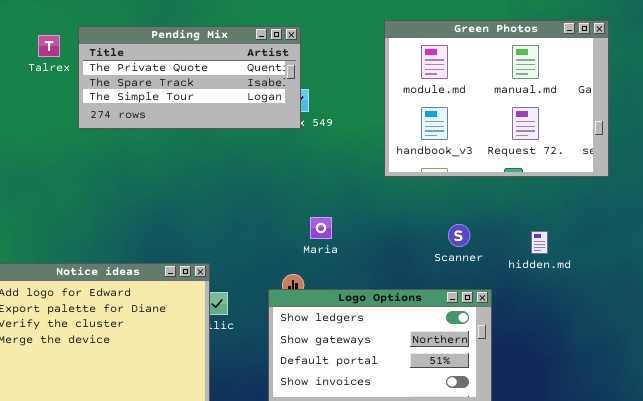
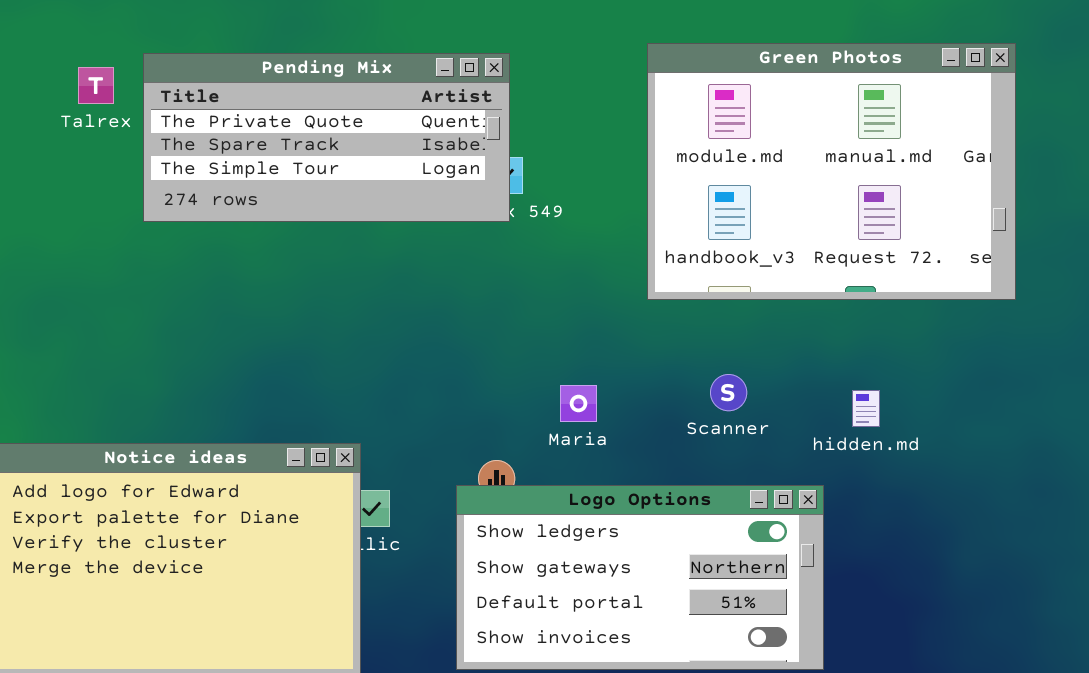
Maria: [310,217,332,239] -> [560,385,597,422], moved
Scanner: [448,224,470,247] -> [710,374,747,411], moved
hidden.md: [531,231,548,254] -> [852,390,880,427], moved

